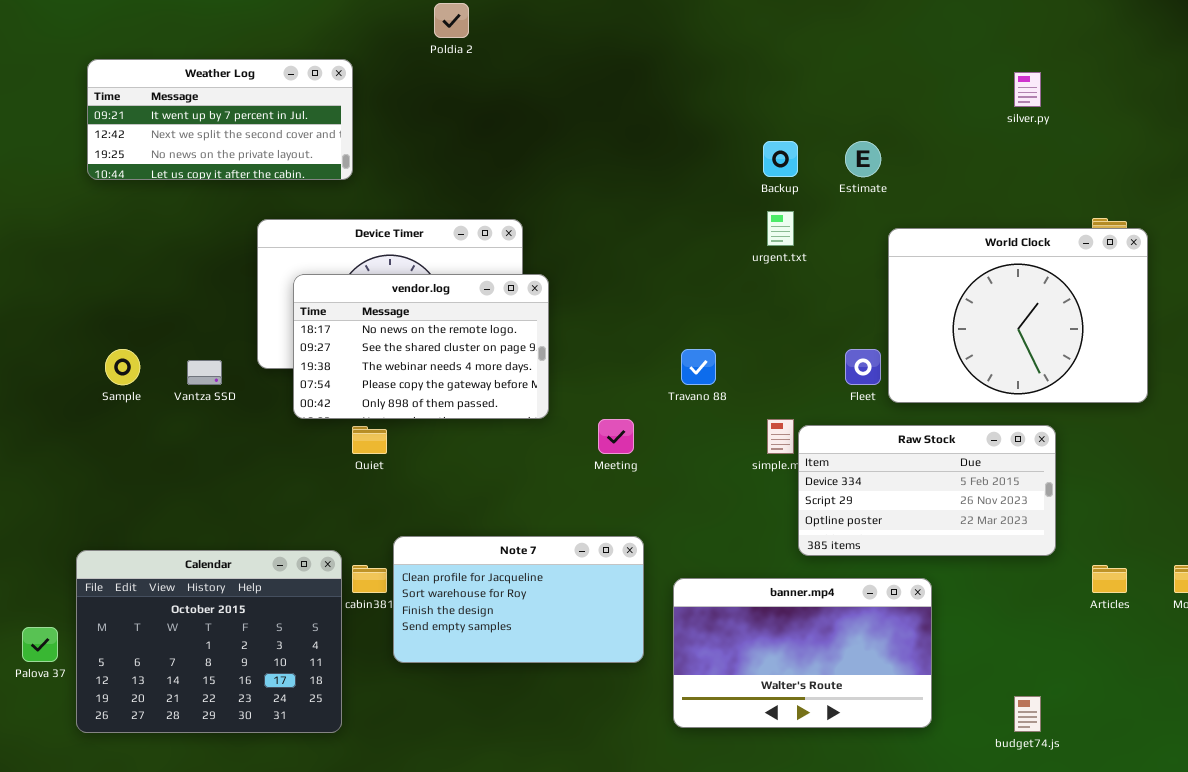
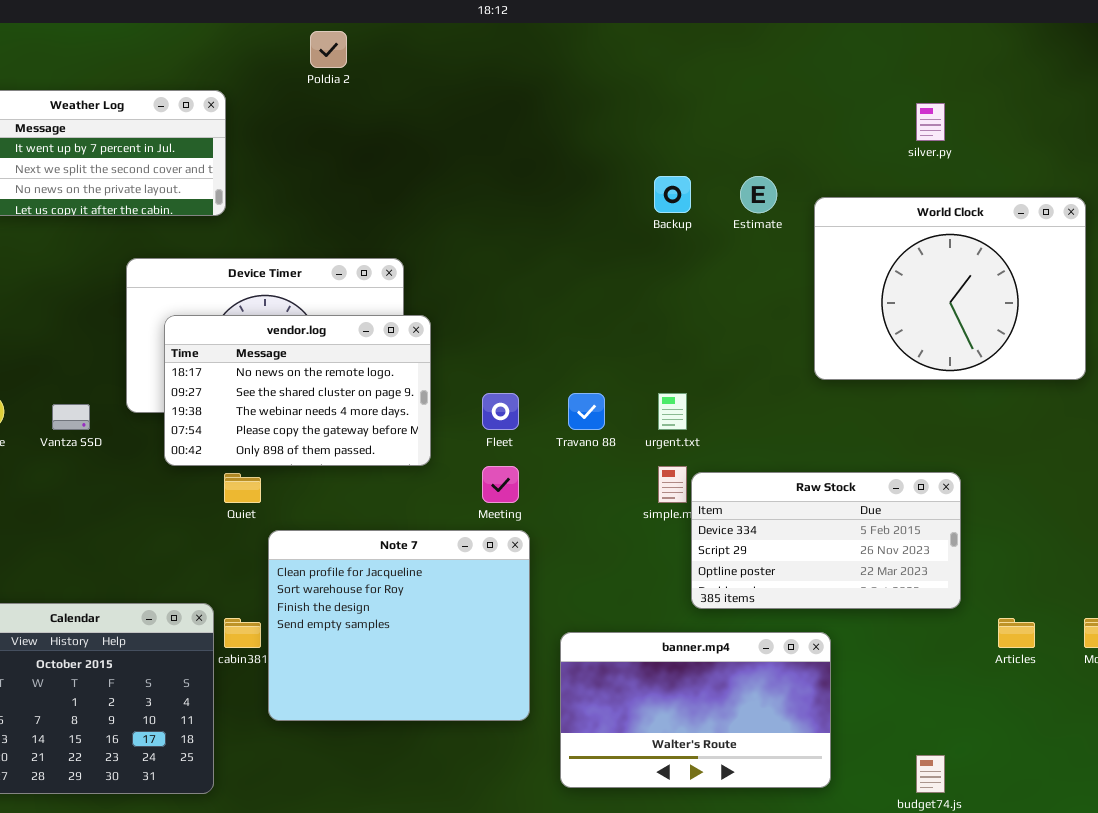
urgent.txt: [767,211,794,246] -> [658,393,687,430], moved
World Clock: [888,228,1148,403] -> [814,197,1086,380], moved
Fleet: [845,349,881,385] -> [482,393,519,430], moved
Note 7: [393,536,644,663] -> [268,530,530,721], resized

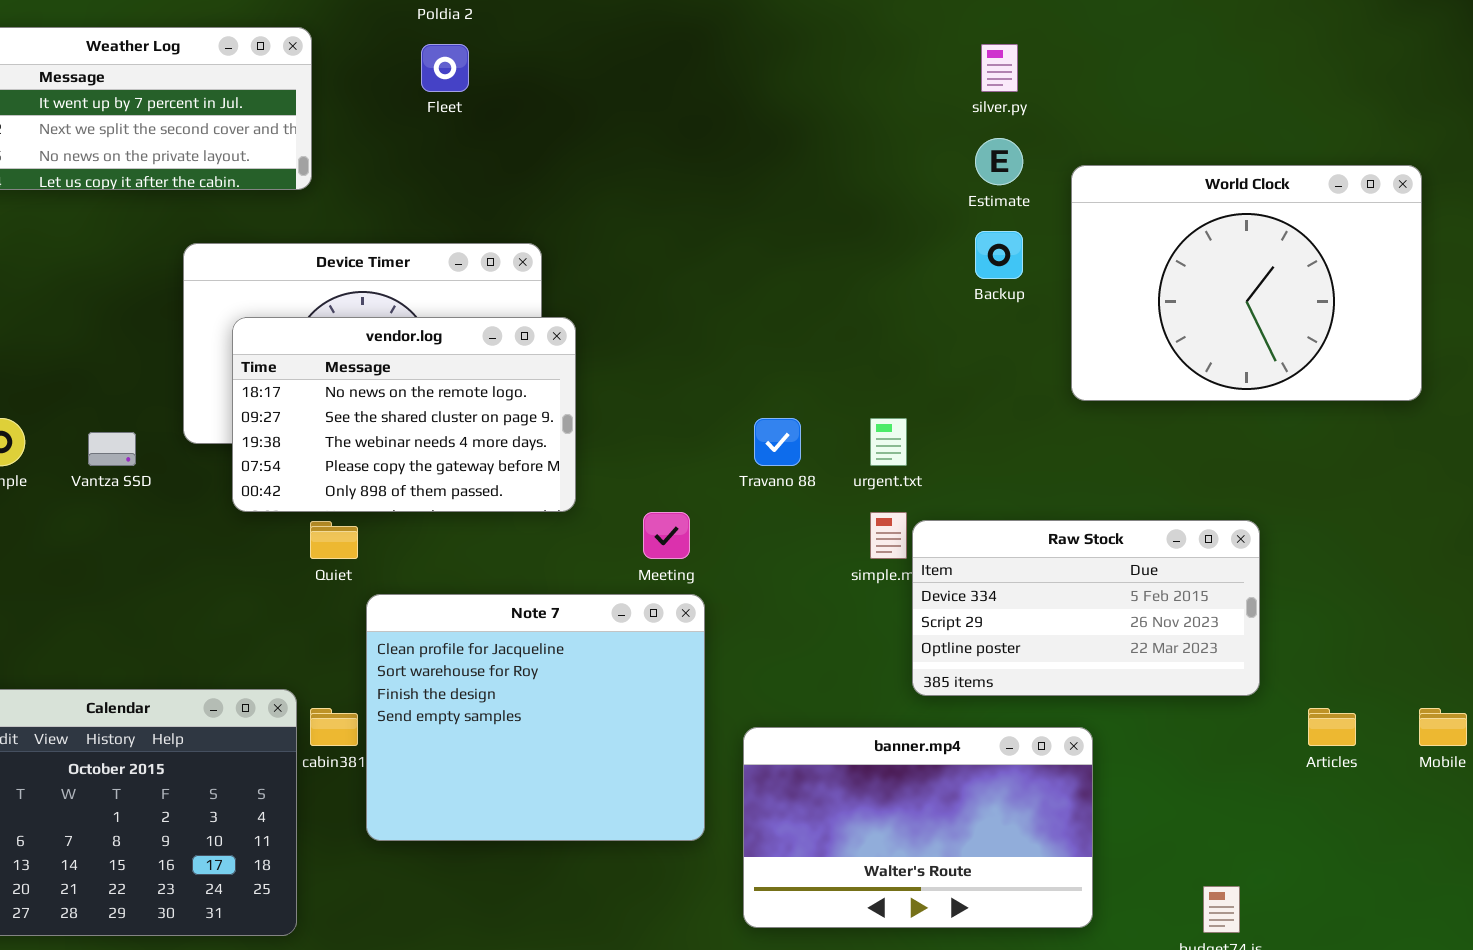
silver.py: [916,103,945,141] -> [981,44,1018,92], moved
Backup: [654,176,691,213] -> [975,231,1023,279], moved
Fleet: [482,393,519,430] -> [421,44,469,92], moved

